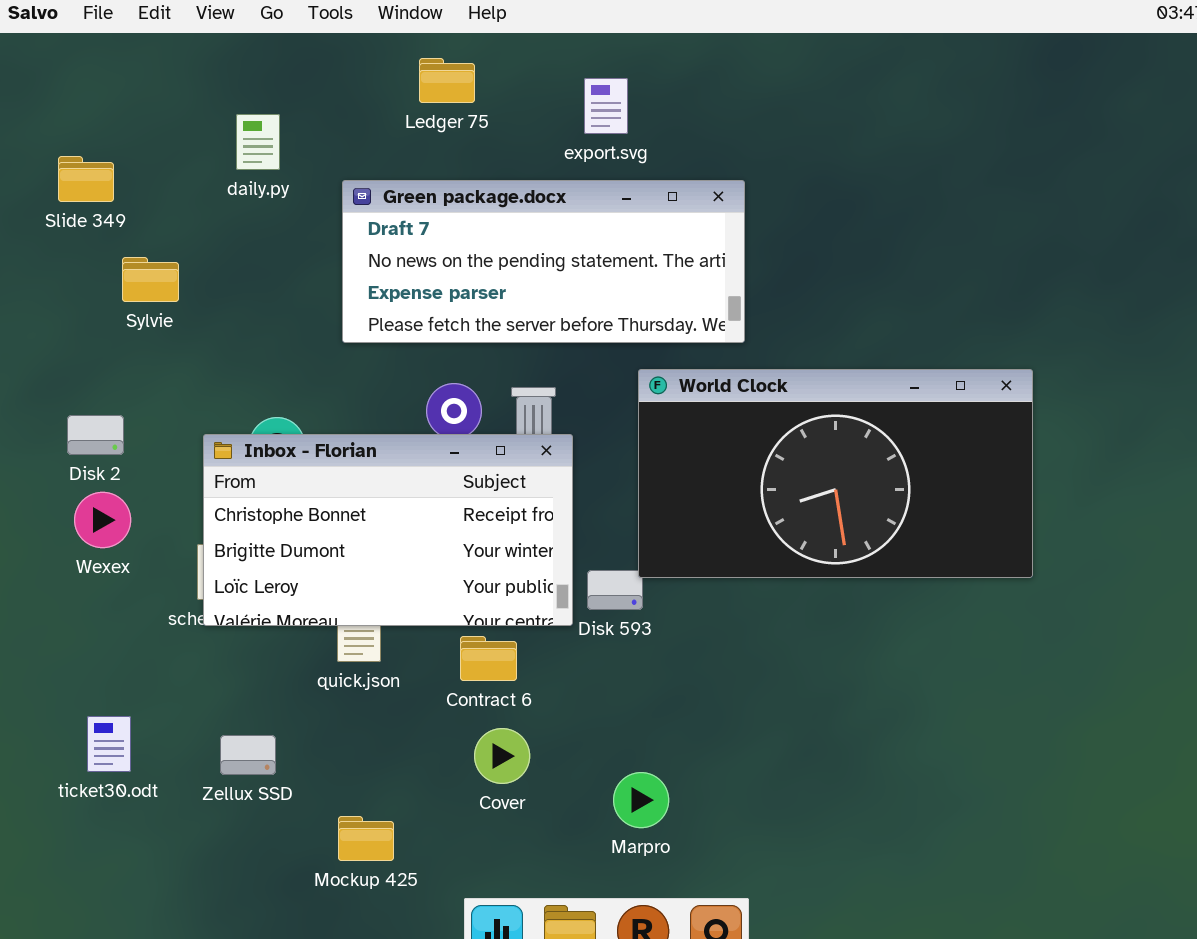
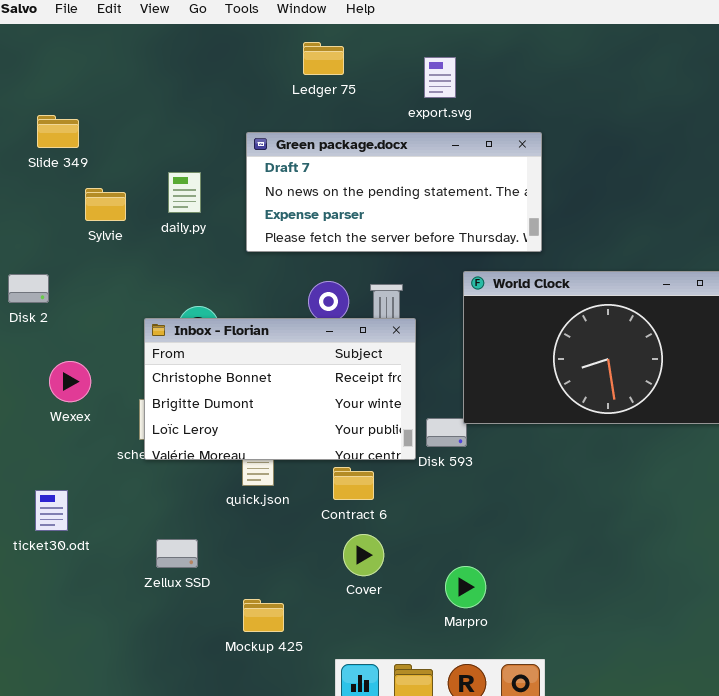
daily.py: [236,114,280,170] -> [168,172,201,213], moved
Disk 2: [67,415,124,455] -> [8,274,49,303], moved
ticket30.odt: [87,716,131,772] -> [35,490,68,531], moved

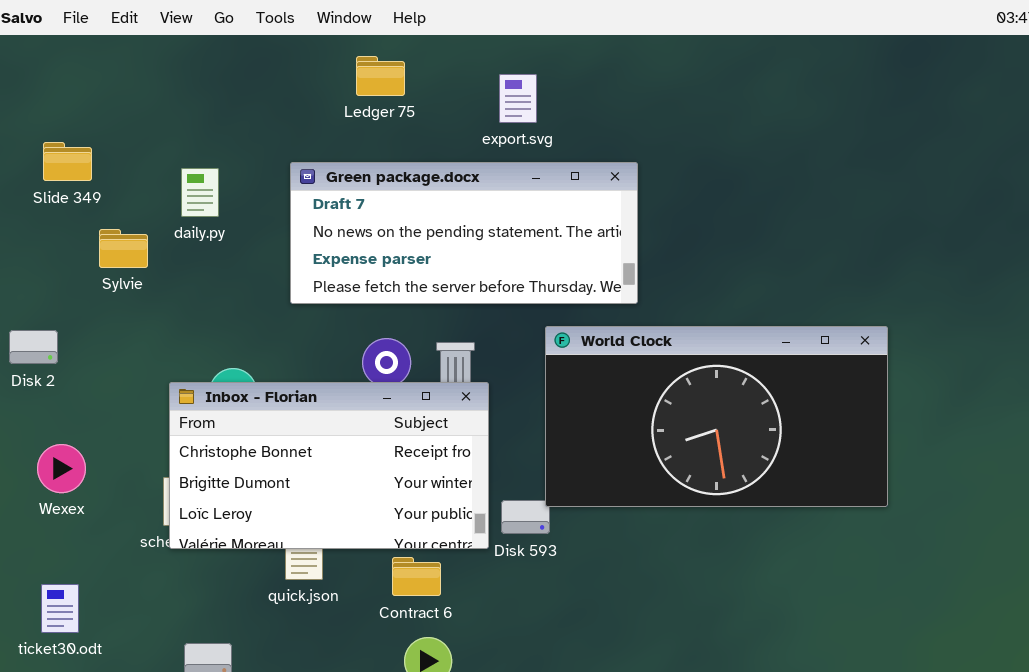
daily.py: [168,172,201,213] -> [181,168,219,217], moved
Wexex: [49,361,91,402] -> [37,444,86,493], moved

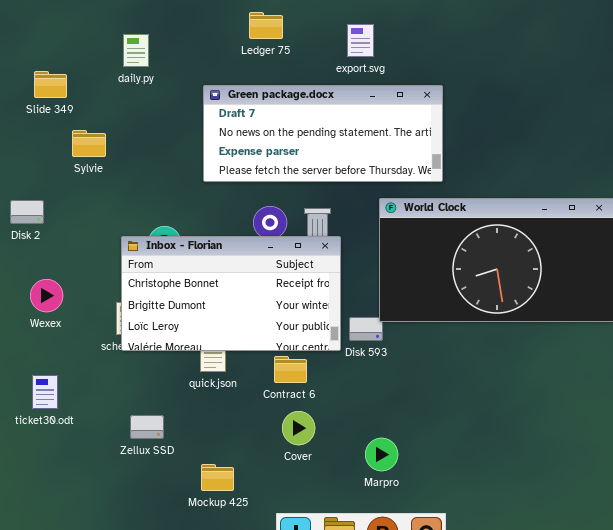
daily.py: [181,168,219,217] -> [123,34,149,67], moved

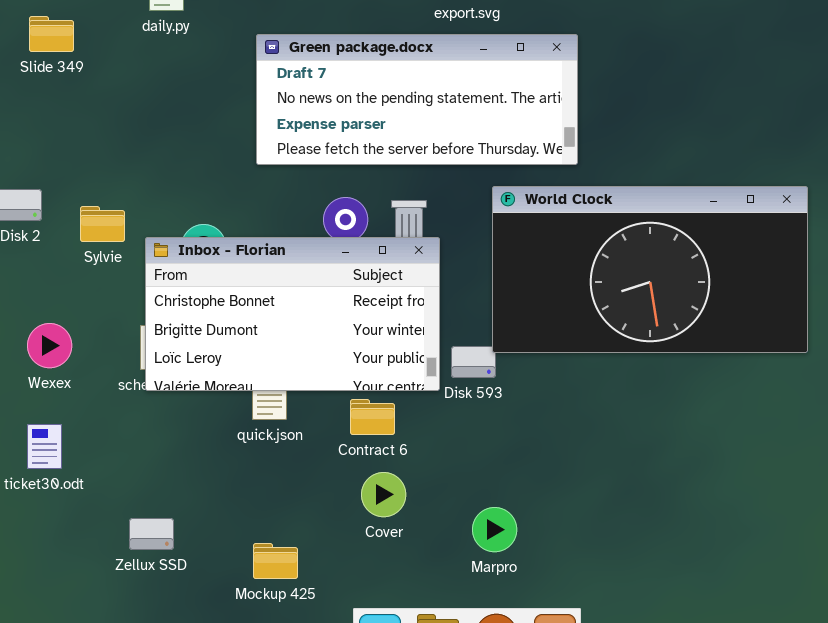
Sylvie: [72,130,106,157] -> [80,206,125,242], moved
Wexex: [30,279,63,312] -> [27,323,72,368], moved
Zellux SSD: [130,415,164,439] -> [129,518,174,550], moved

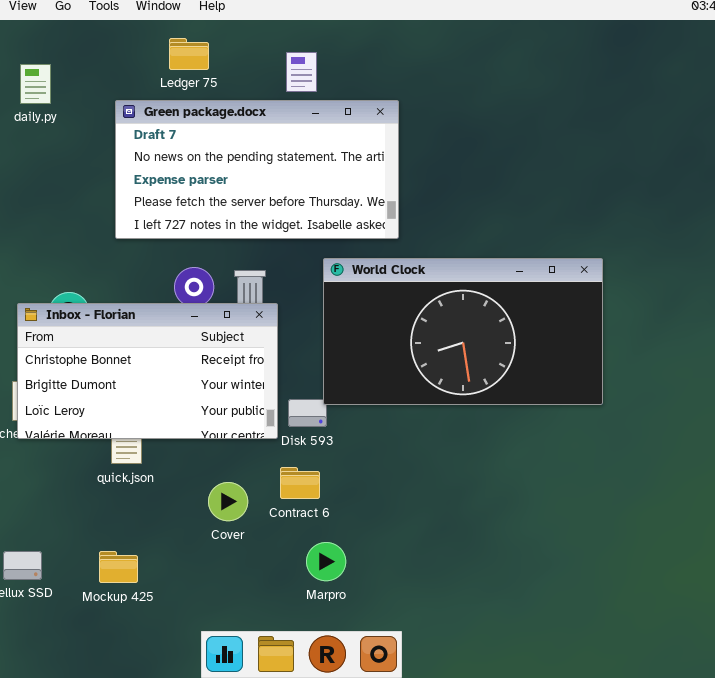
Green package.docx: [256,34,578,165] -> [115,100,399,239], resized
Contract 6: [350,399,395,435] -> [280,467,320,499], moved
Cover: [361,472,406,517] -> [208,482,248,521], moved
Mockup 425: [253,543,298,579] -> [99,551,138,583], moved

